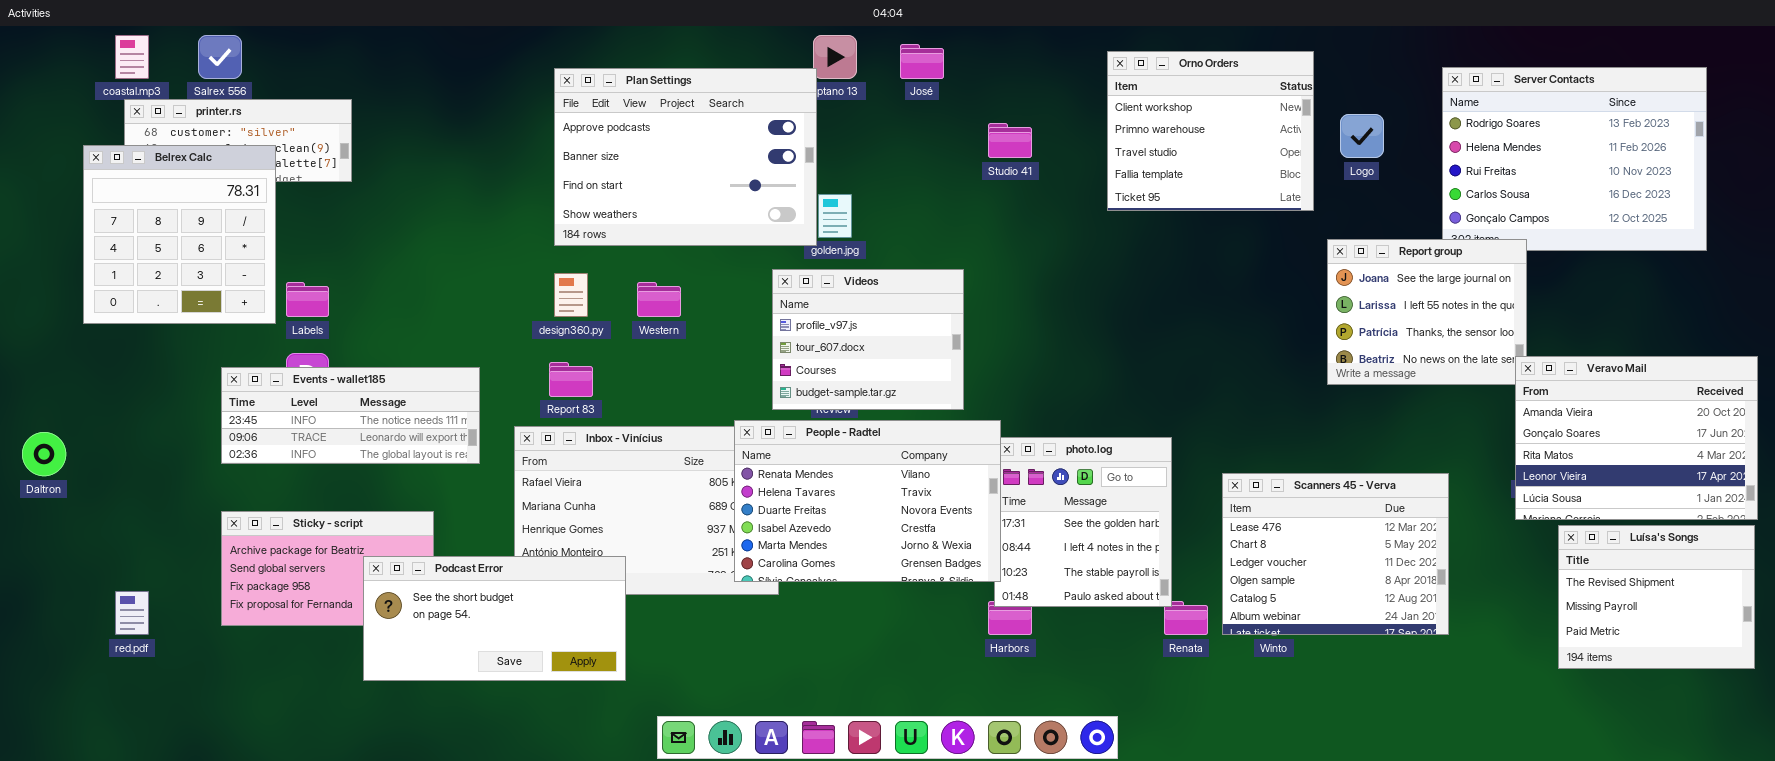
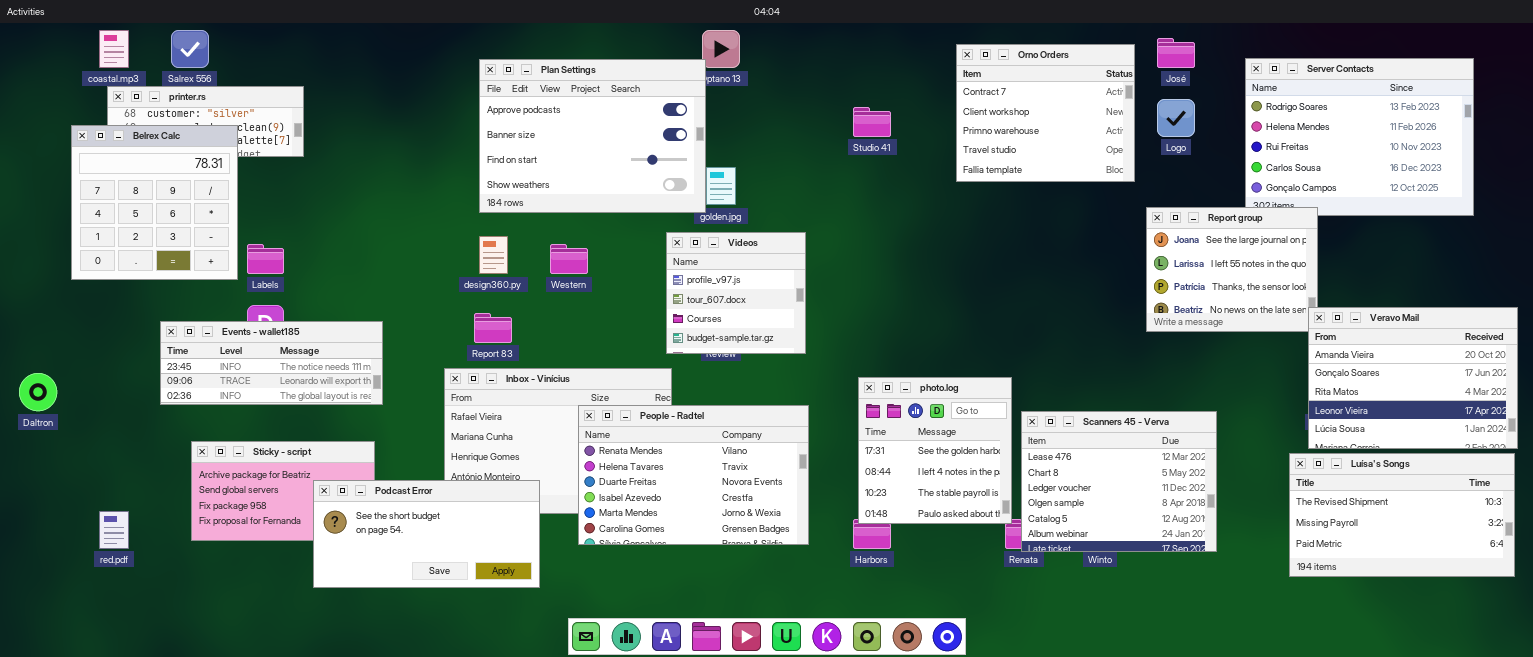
José: [900,44,944,79] -> [1157,38,1195,68], moved
Orno Orders: [1107,51,1314,211] -> [956,44,1135,182], scrolled up 1 row
Videos: [772,269,964,410] -> [666,232,806,354], resized
Events - wallet185: [221,367,480,464] -> [160,321,383,405], moved
People - Radtel: [734,420,1001,582] -> [578,405,809,545], moved
Scanners 45 - Verva: [1222,473,1449,635] -> [1021,411,1217,552], moved
Luísa's Songs: [1558,525,1755,669] -> [1289,453,1515,577], resized

